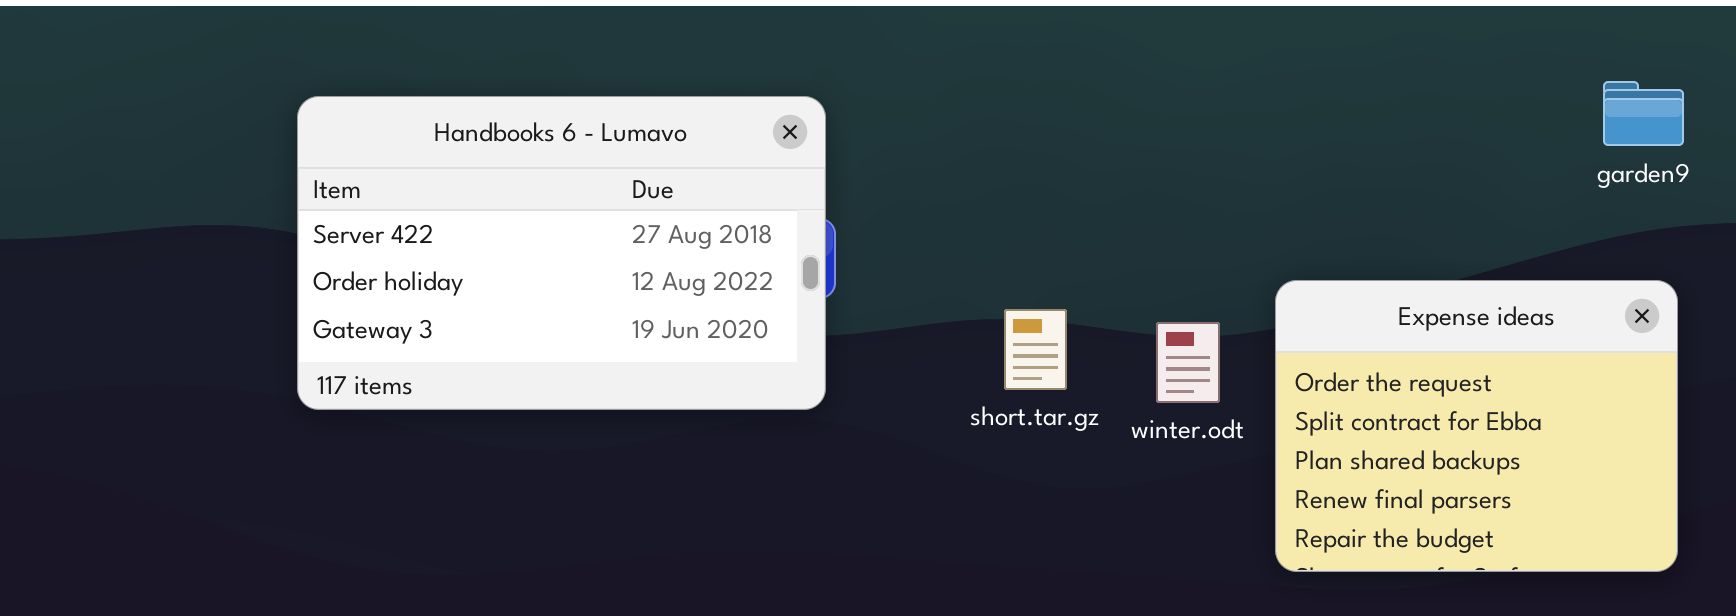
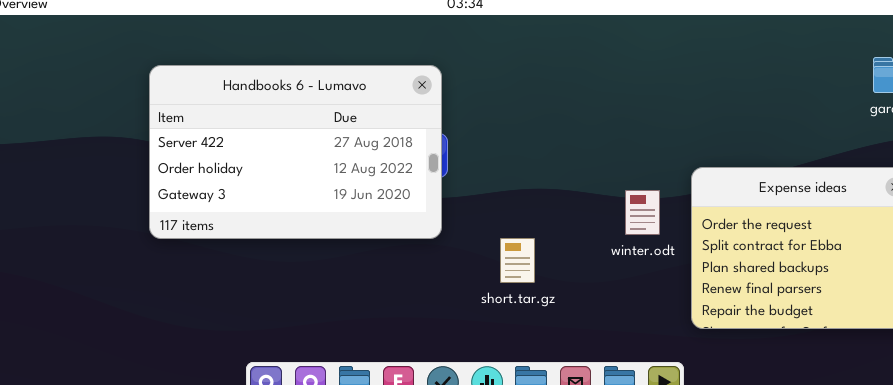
short.tar.gz: [1004,309,1067,390] -> [500,238,535,283], moved

